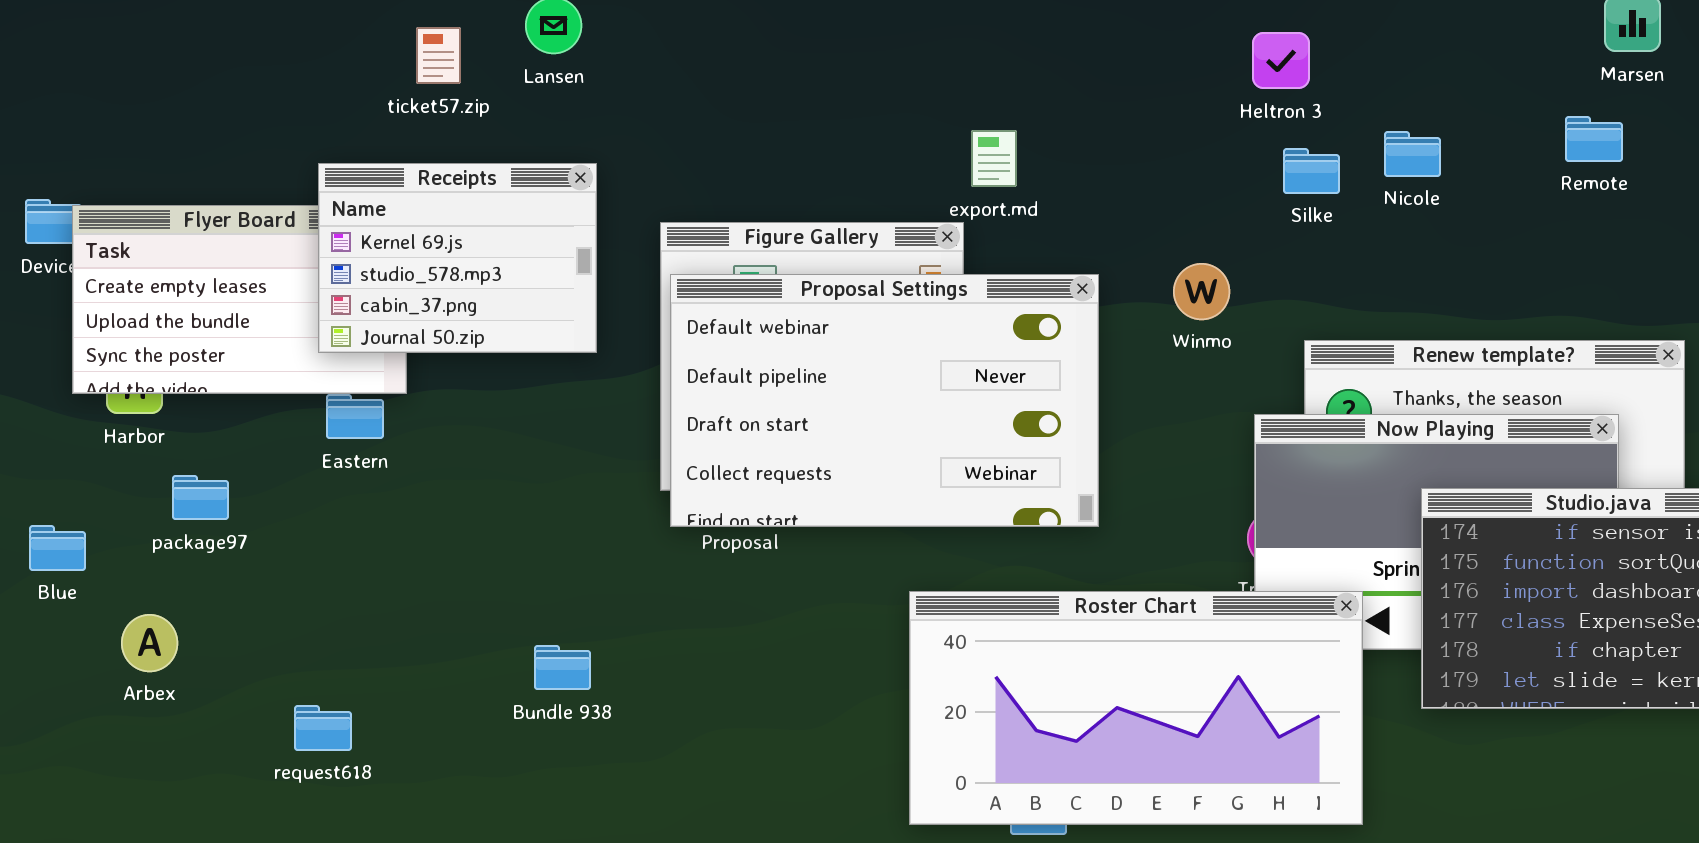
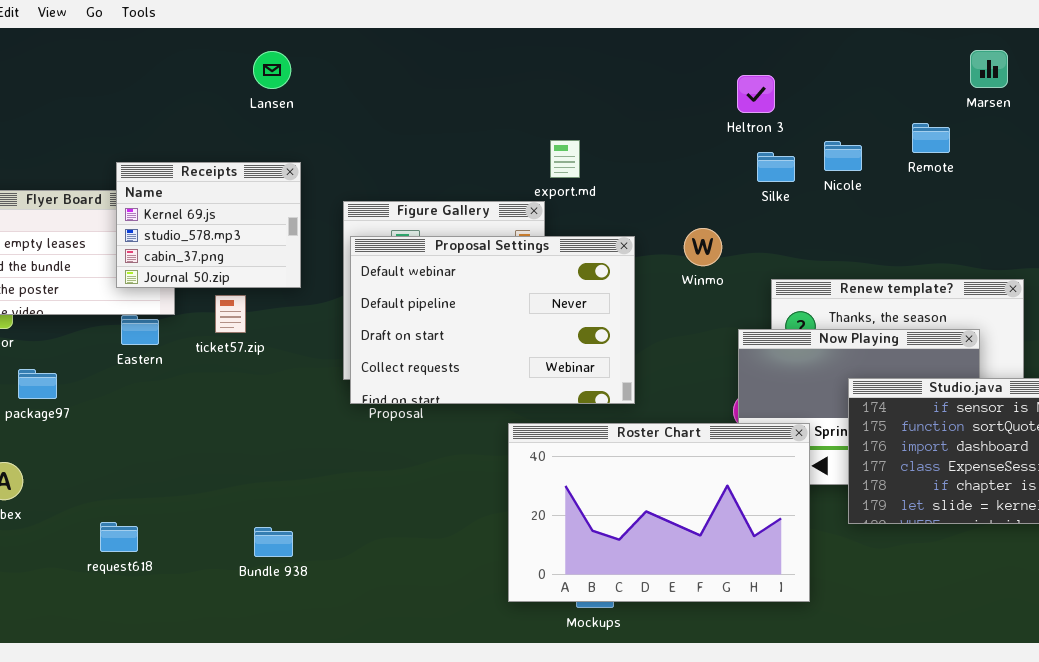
ticket57.zip: [416,27,461,84] -> [215,295,246,333], moved
Remote: [1565,116,1623,162] -> [912,123,950,153], moved
Roster Chart: [909,591,1363,825] -> [508,423,810,602], resized
Bundle 938: [534,645,591,690] -> [254,527,293,557], moved

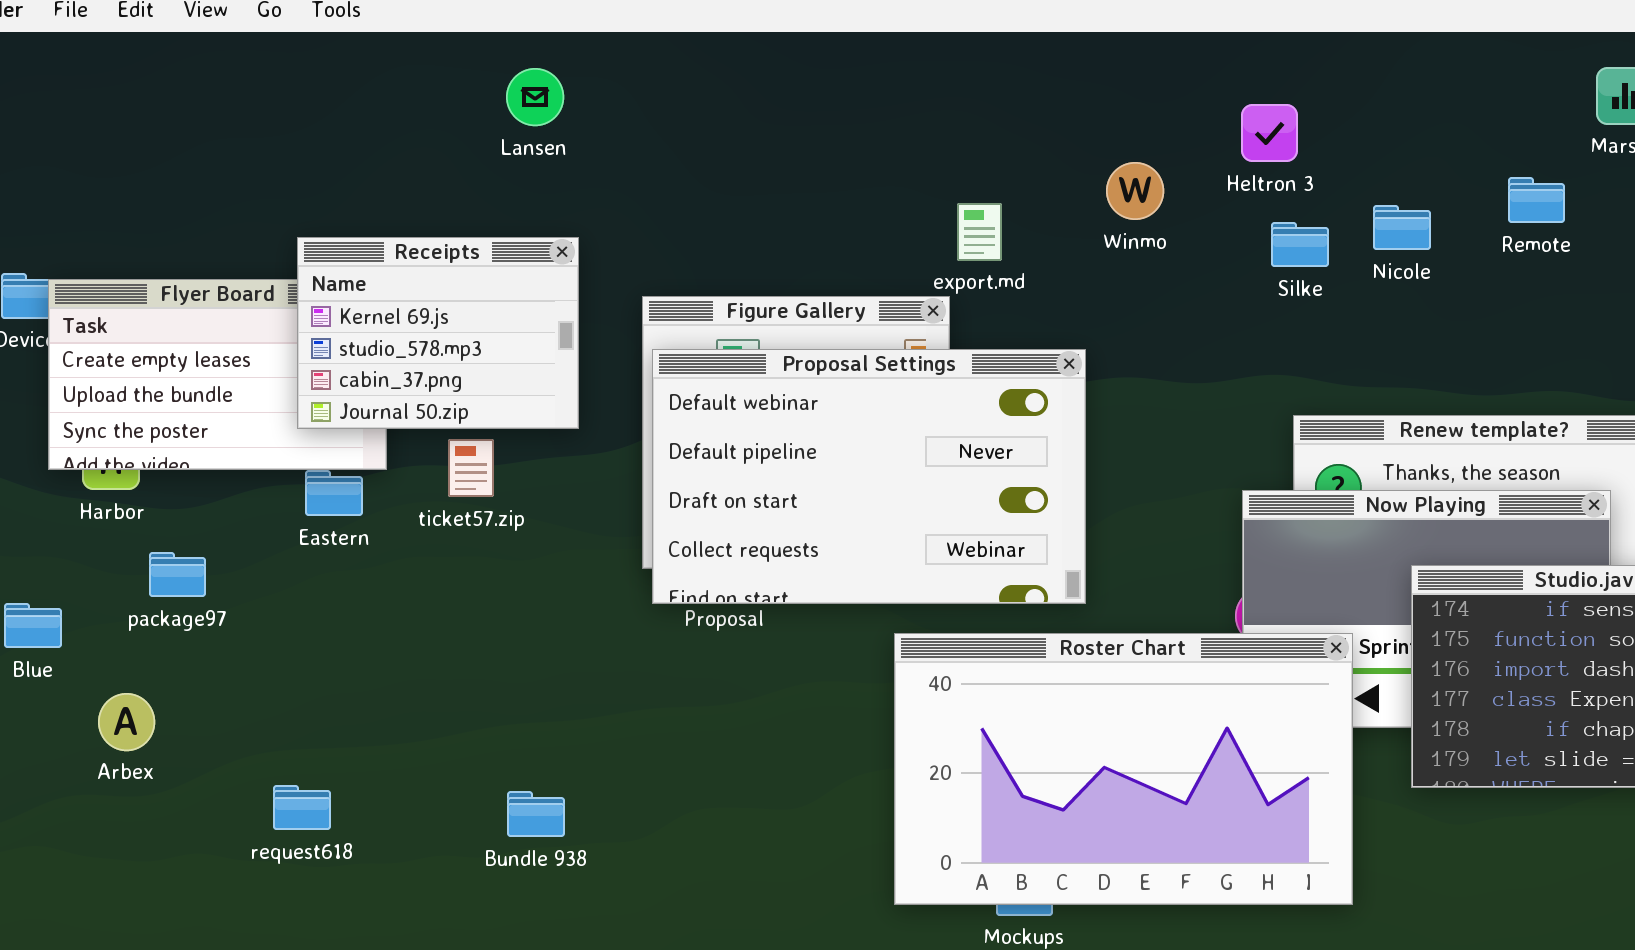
Winmo: [684,228,722,266] -> [1106,162,1164,220], moved

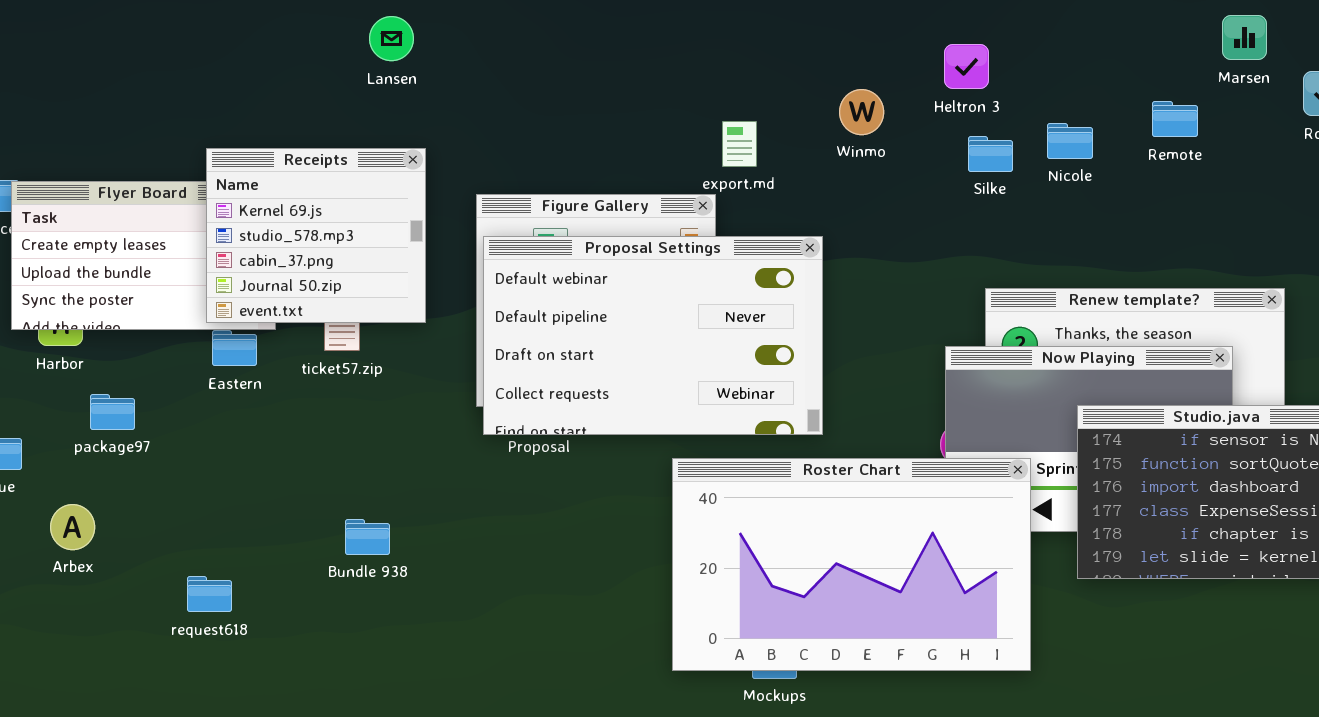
Receipts: [297,237,579,429] -> [206,148,426,323], resized
Bundle 938: [507,791,565,837] -> [345,519,390,555], moved

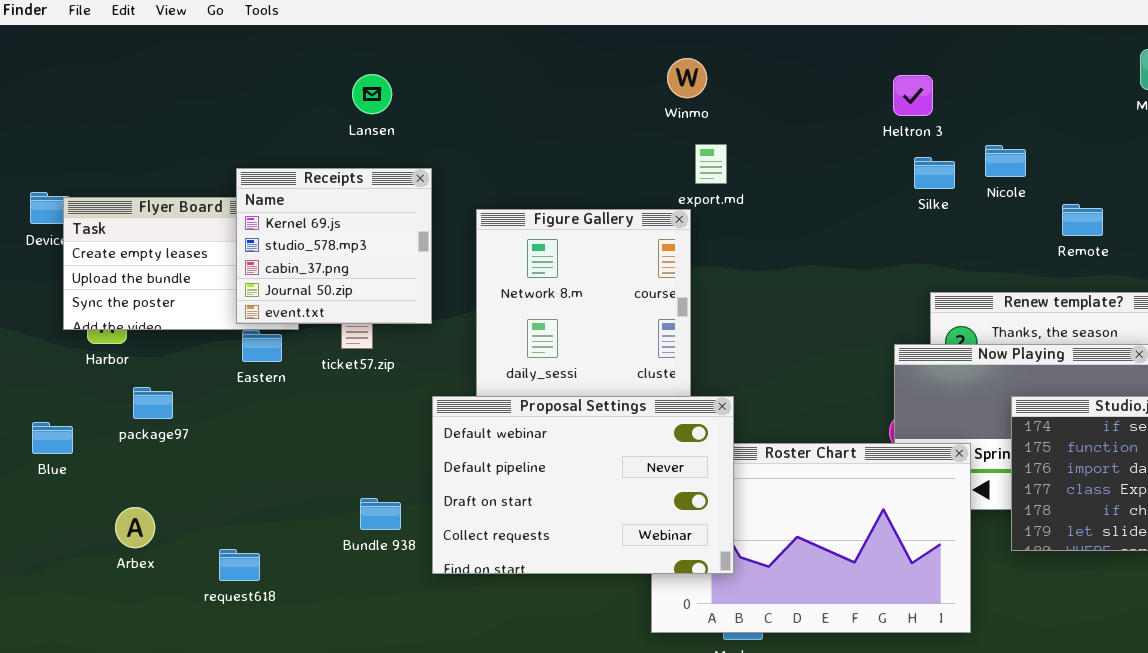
Lansen: [369,16,414,61] -> [352,74,392,114], moved
Winmo: [839,89,884,135] -> [667,58,707,98], moved
Remote: [1152,101,1198,137] -> [1062,204,1103,236], moved
Proposal Settings: [483,236,823,435] -> [432,396,734,574], moved
Arbex: [50,504,95,550] -> [115,507,155,548], moved

